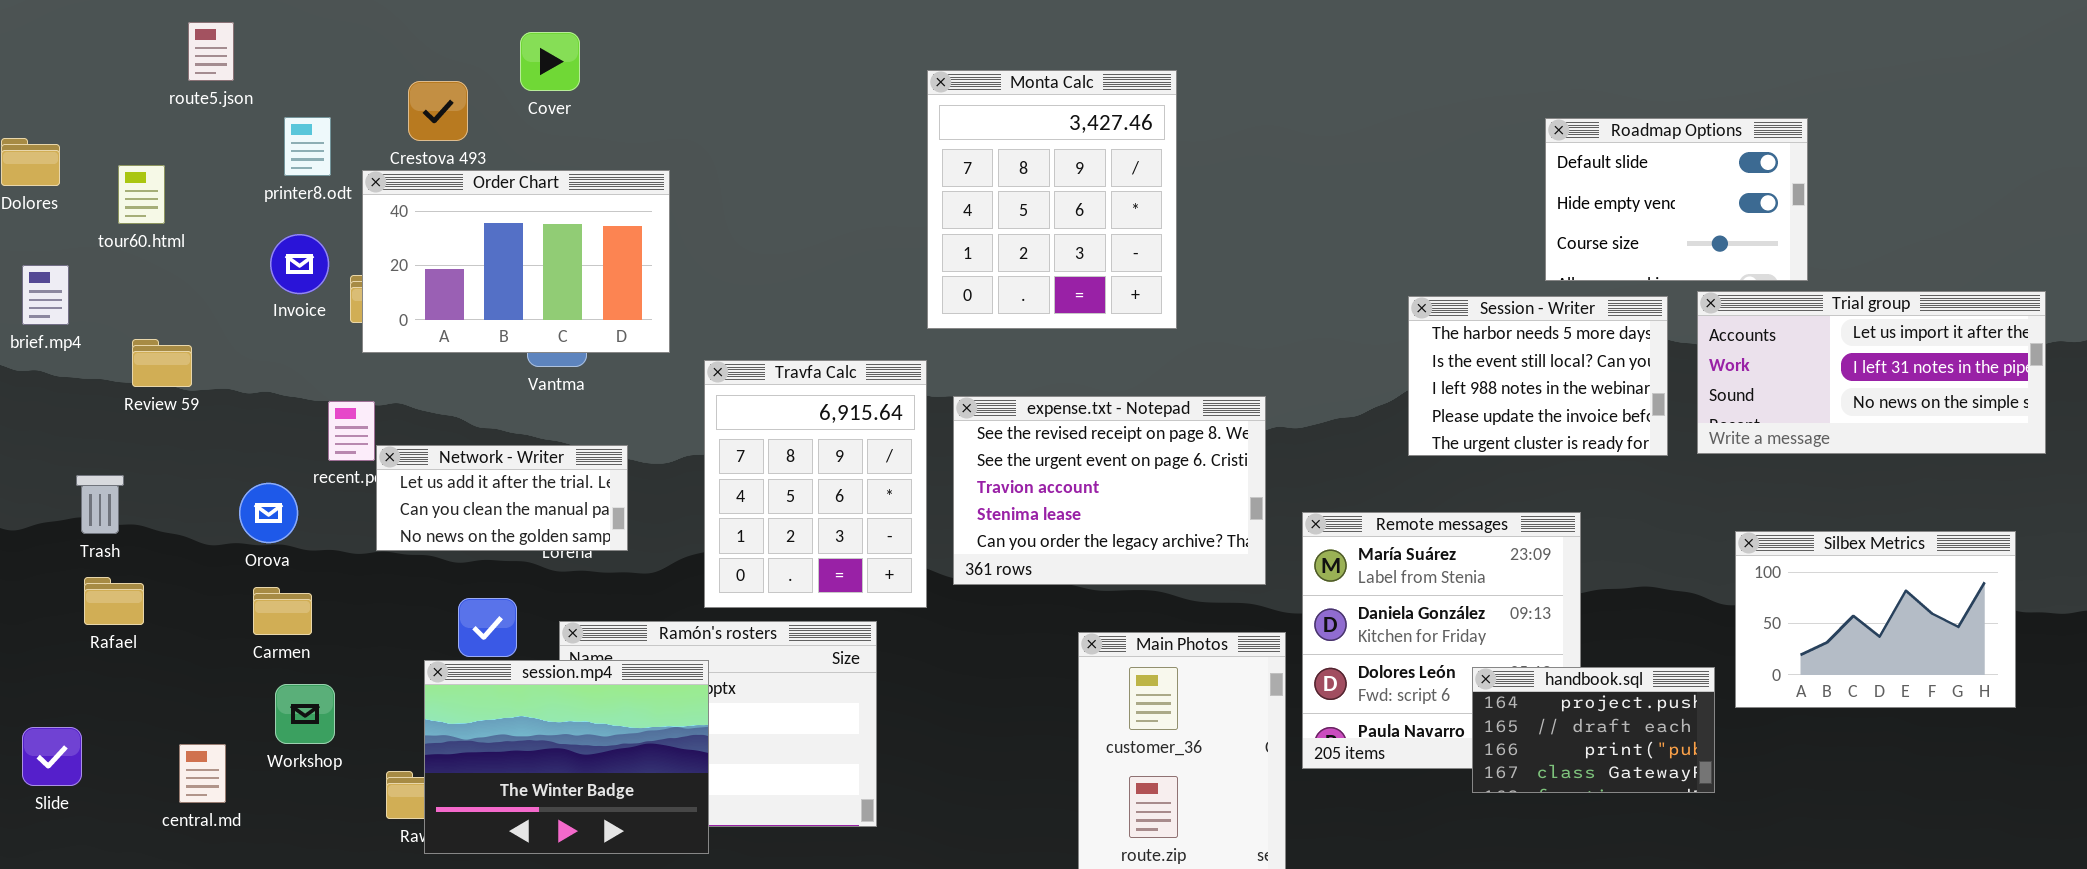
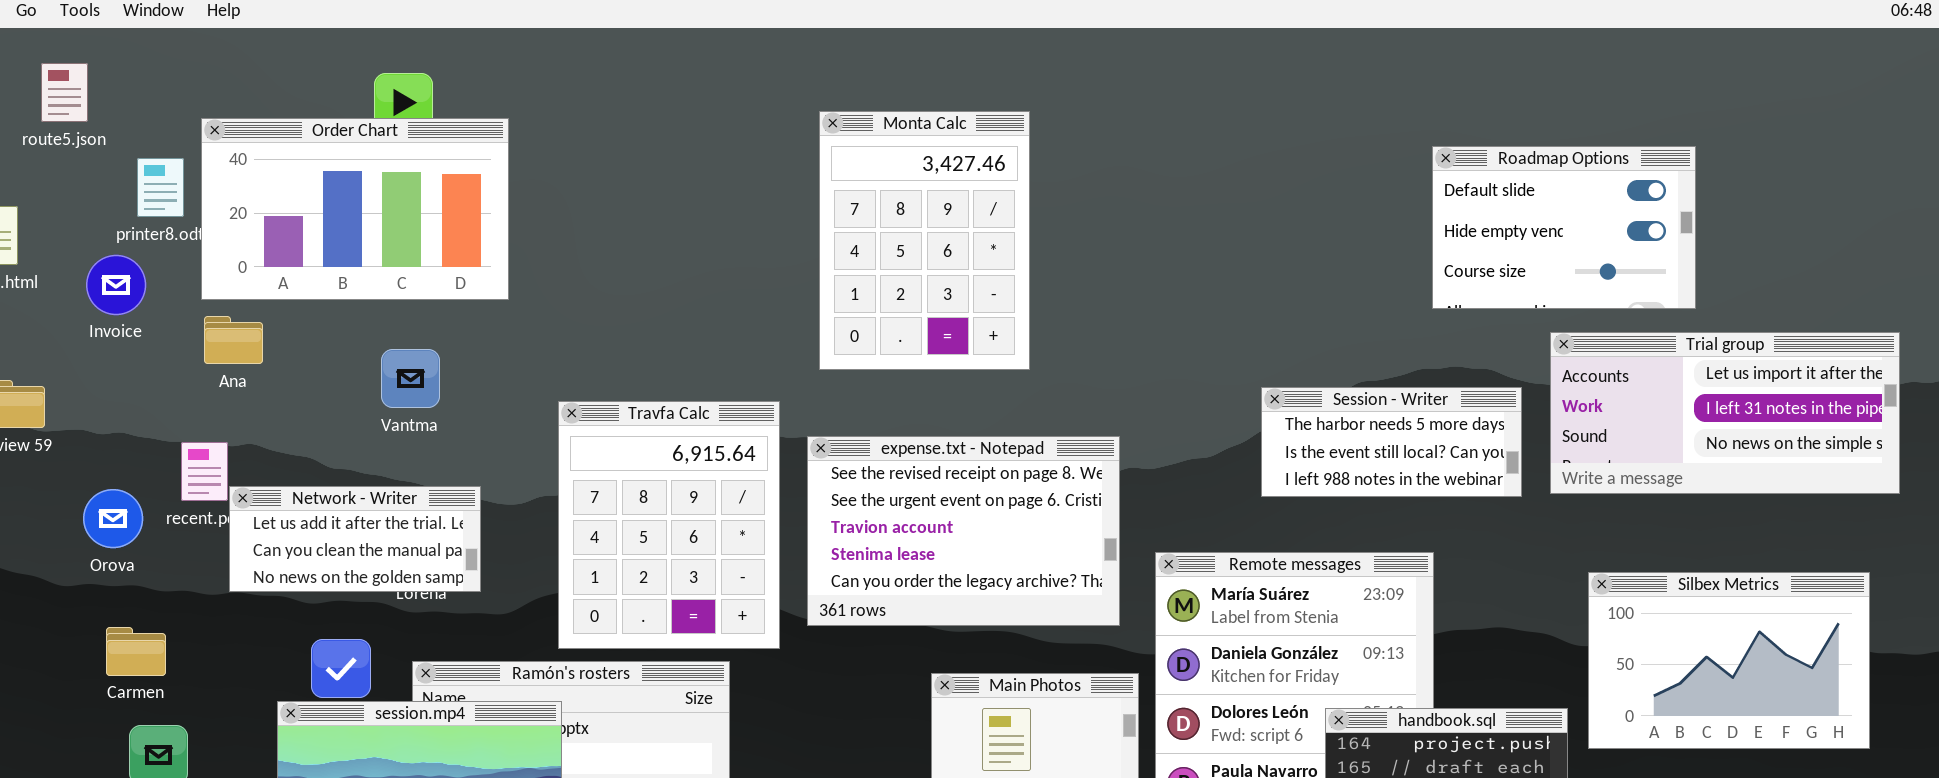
Monta Calc: [927,70,1177,329] -> [819,111,1030,370], resized
Roadmap Options: [1545,118,1808,281] -> [1432,146,1696,309], moved
Order Chart: [362,170,670,353] -> [201,118,509,300], moved
Invoice: [270,234,329,294] -> [86,255,146,315], moved
Session - Writer: [1408,296,1668,456] -> [1261,387,1522,497], resized
Orova: [239,483,298,543] -> [83,489,143,548], moved

